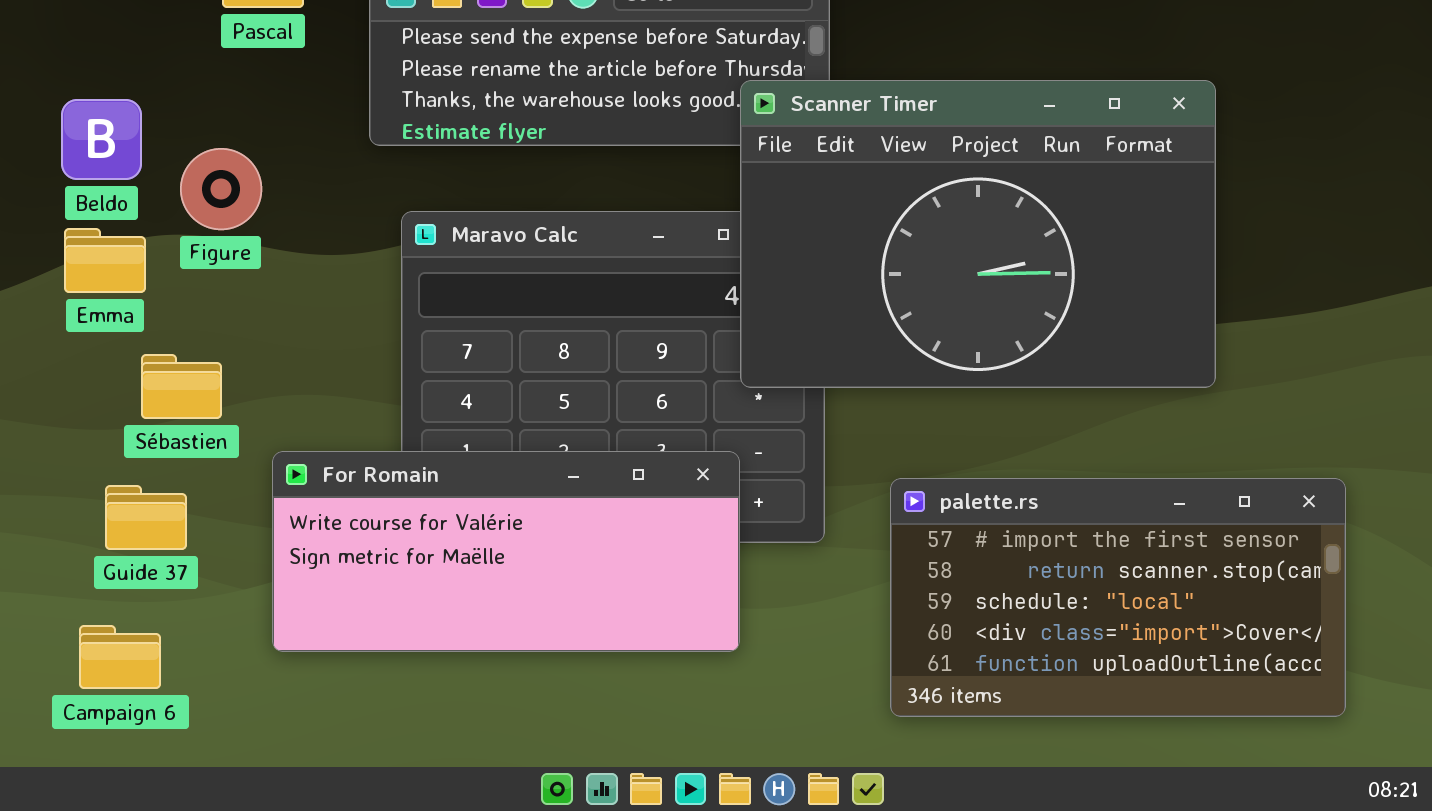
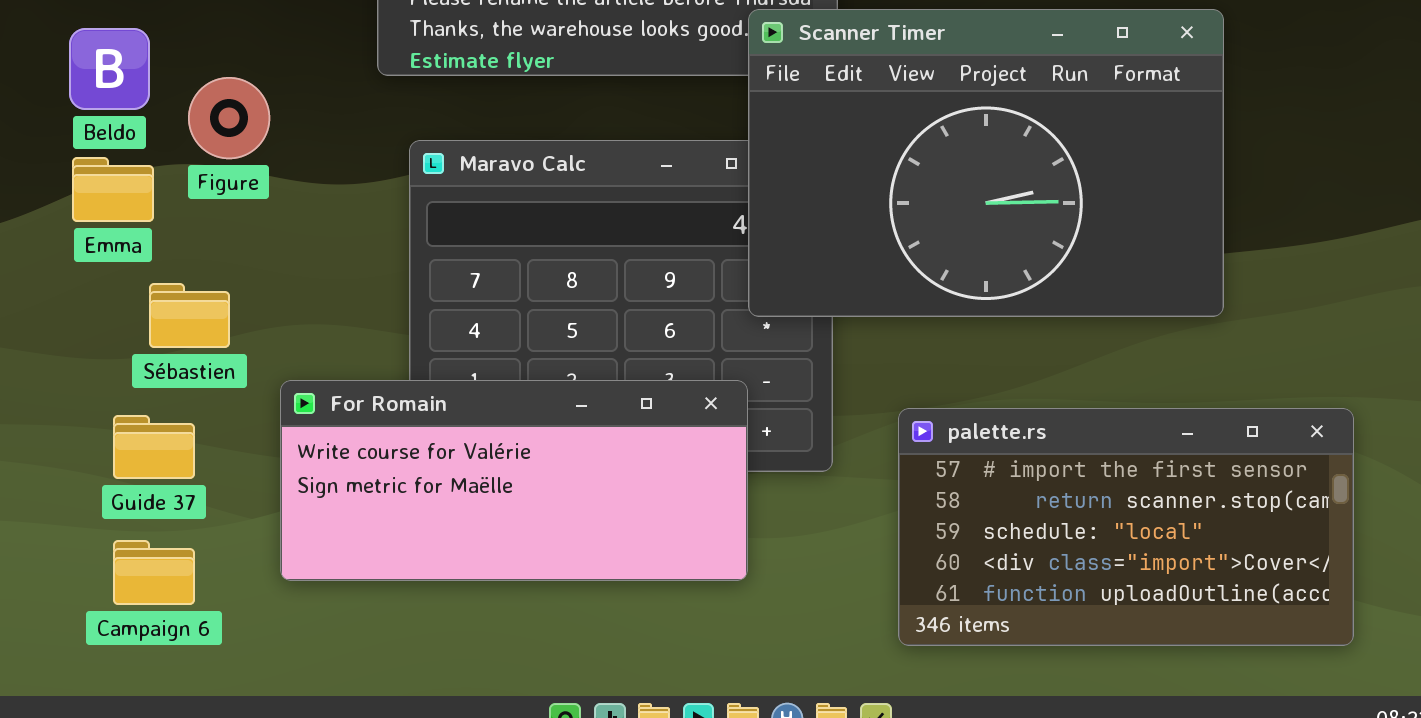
Campaign 6: [79,625,161,689] -> [113,540,195,605], moved

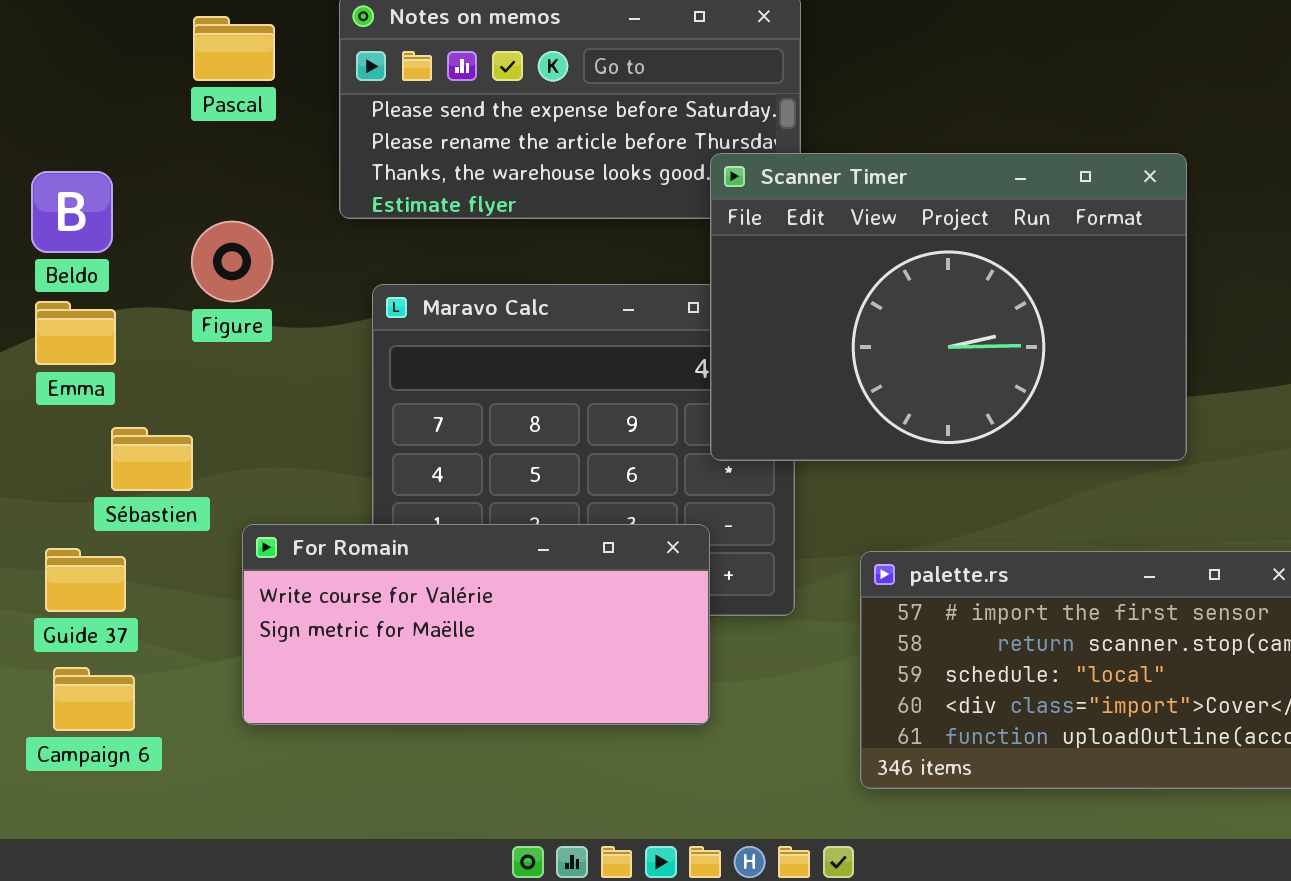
Figure: [188,77,270,159] -> [191,221,273,302], moved
Guide 37: [113,415,195,479] -> [45,548,126,612], moved
Campaign 6: [113,540,195,605] -> [53,667,135,731], moved

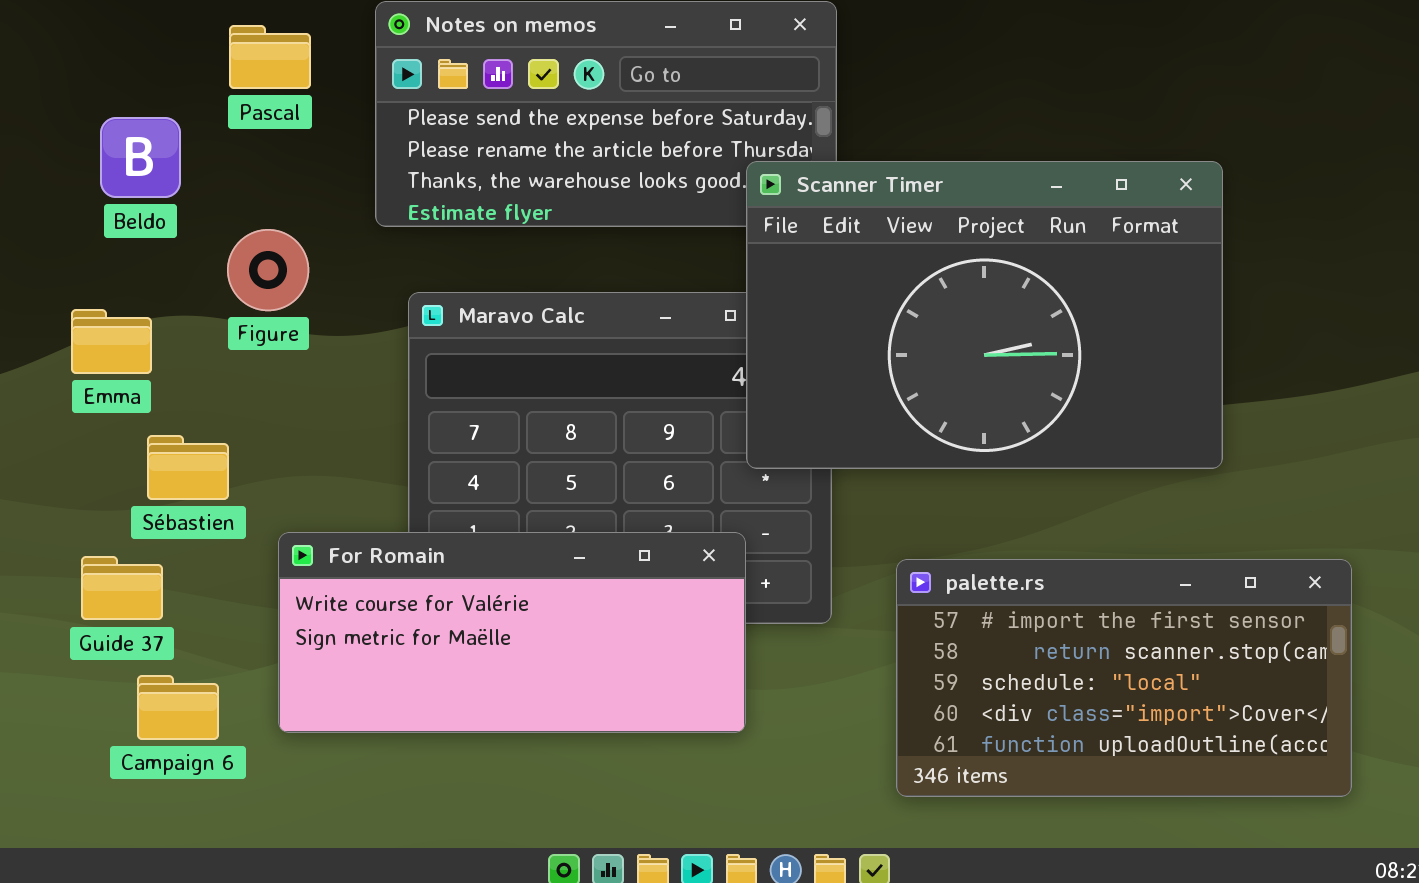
Beldo: [31,171,113,253] -> [100,117,181,198], moved
Campaign 6: [53,667,135,731] -> [137,675,219,740], moved

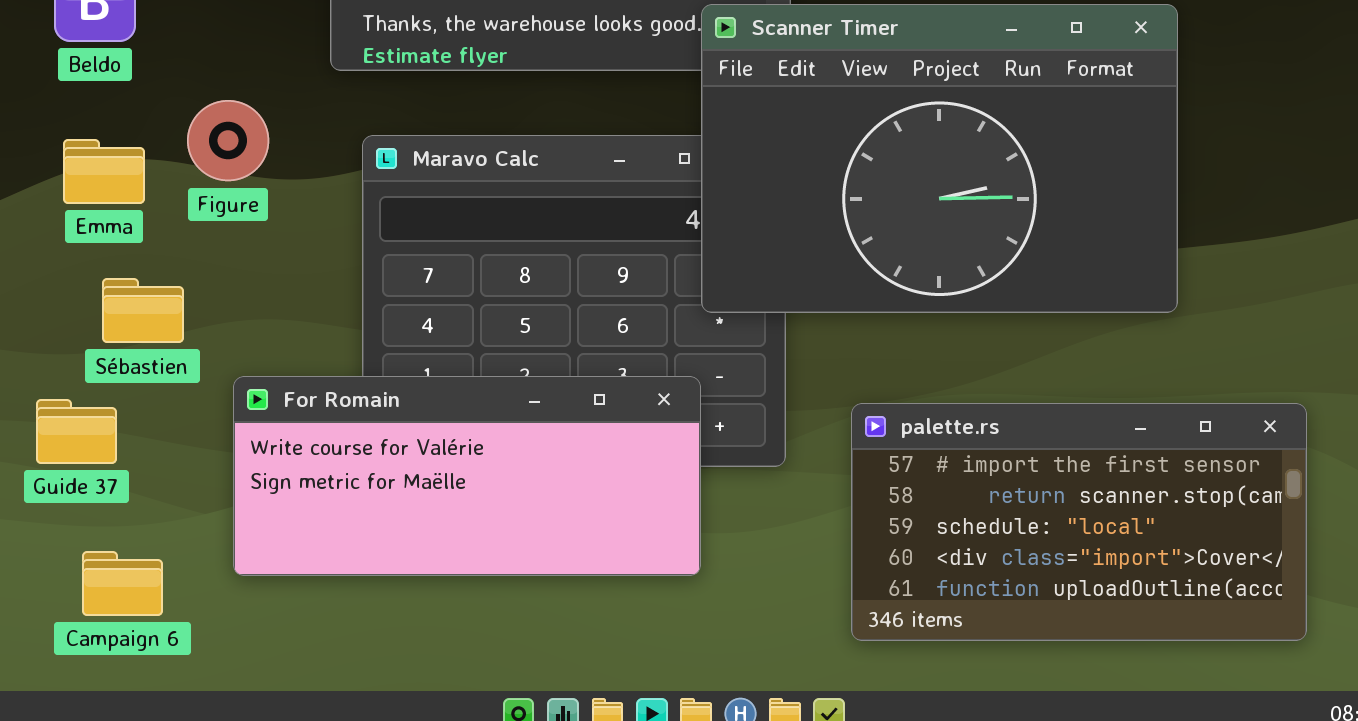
Figure: [227,229,309,311] -> [187,100,269,181], moved
Emma: [71,309,152,374] -> [63,139,145,204], moved
Campaign 6: [137,675,219,740] -> [82,551,163,616], moved

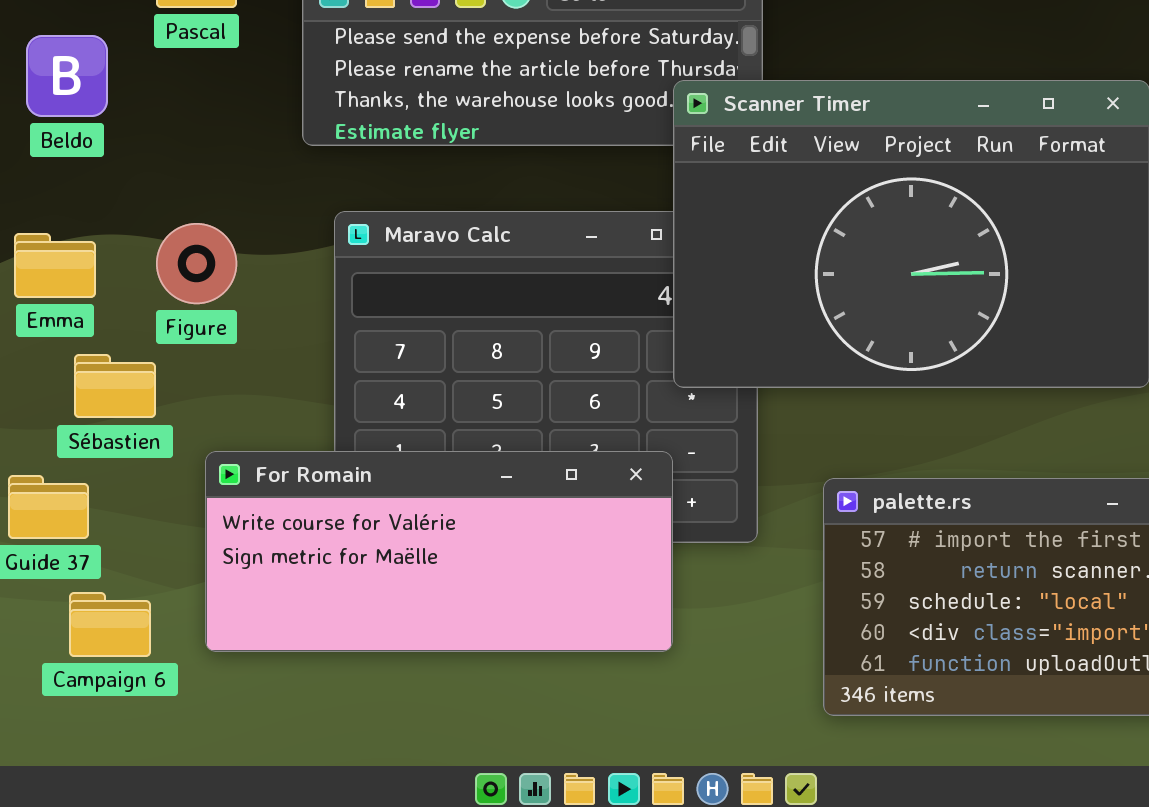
Figure: [187,100,269,181] -> [156,223,237,304], moved
Emma: [63,139,145,204] -> [14,233,96,298], moved
Campaign 6: [82,551,163,616] -> [69,592,151,657], moved

